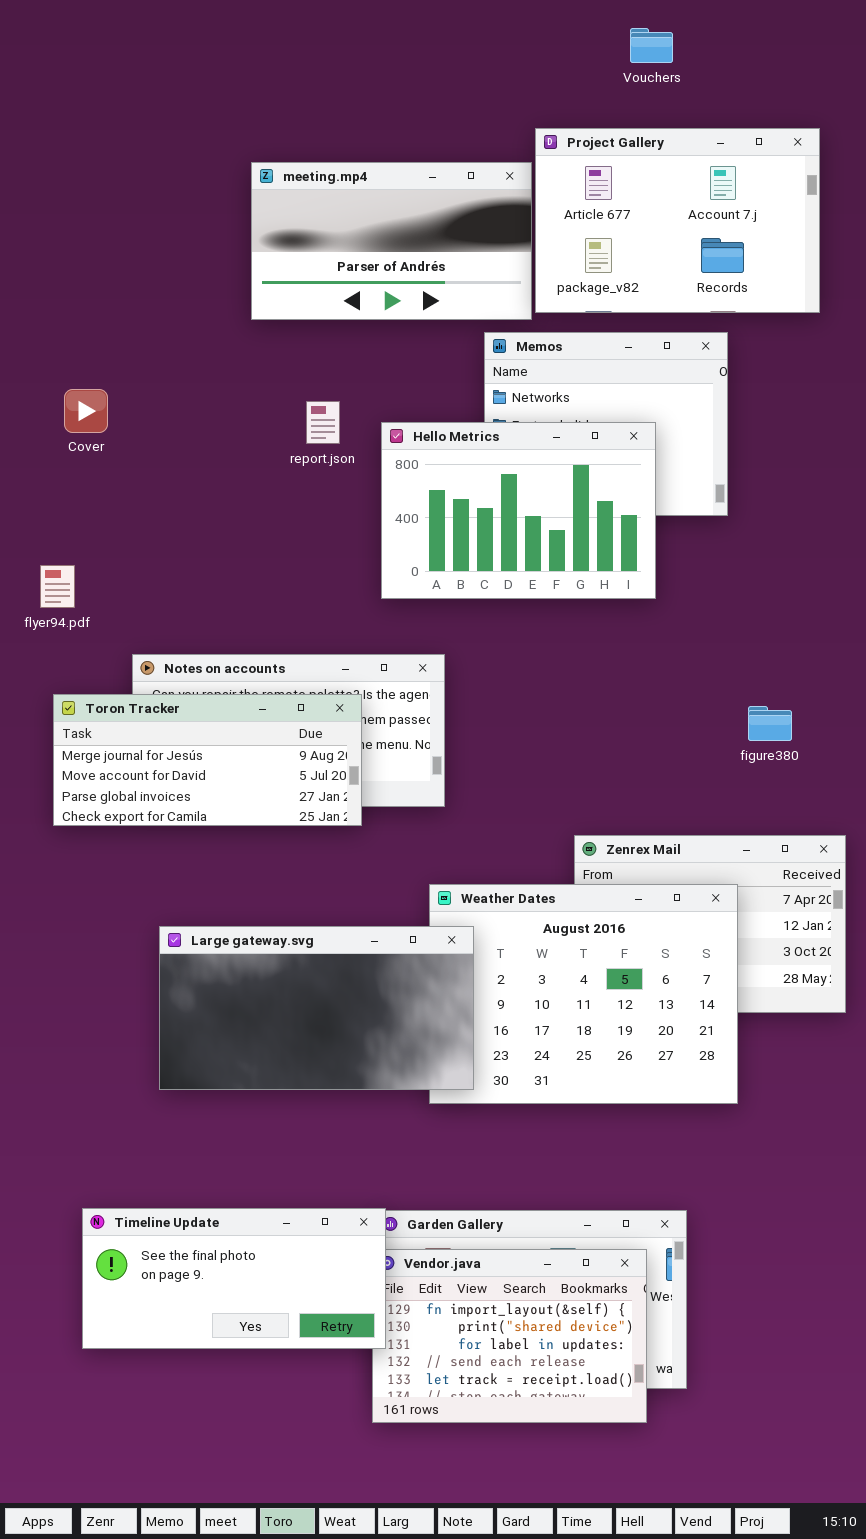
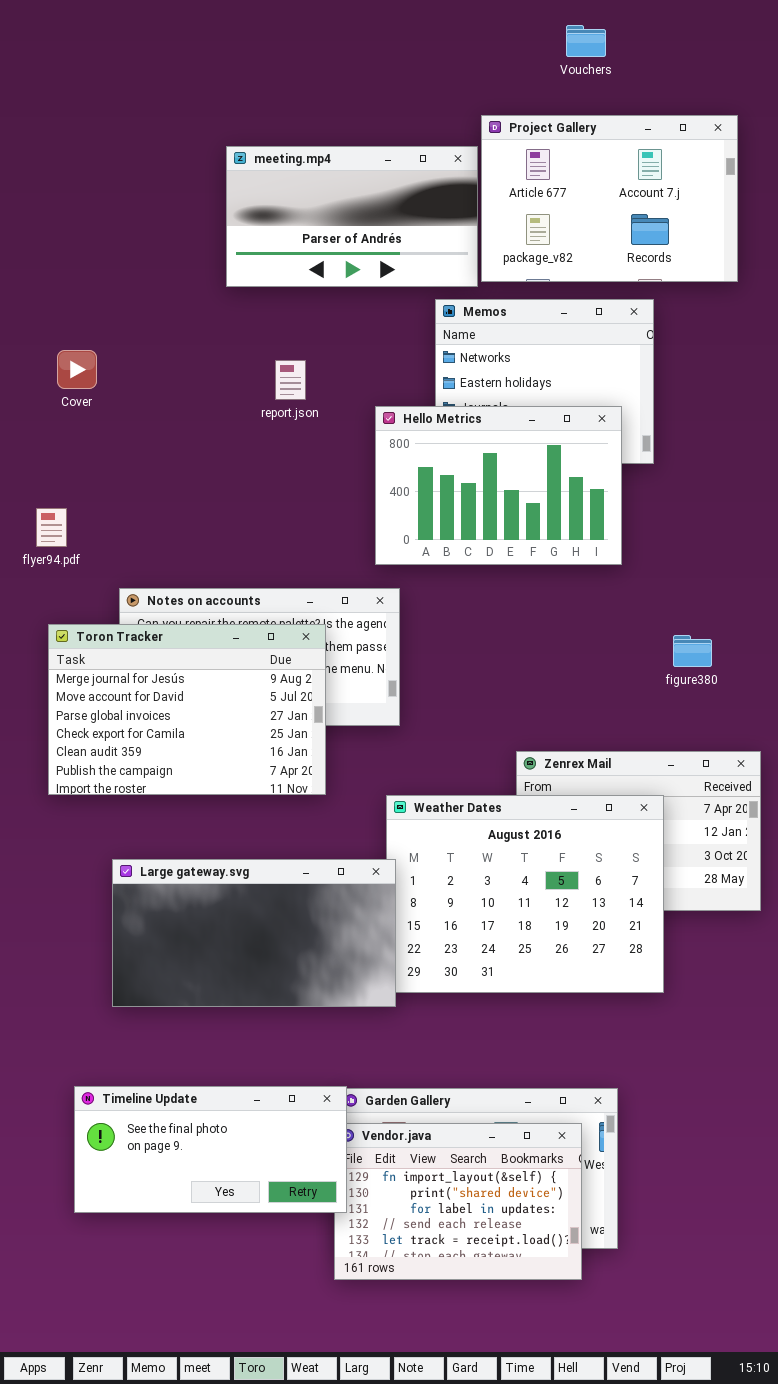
Hello Metrics: [381,422,656,599] -> [375,406,622,565], moved
Toron Tracker: [53,694,362,826] -> [48,624,326,795], resized
Large gateway.svg: [159,926,474,1090] -> [112,859,396,1007], moved

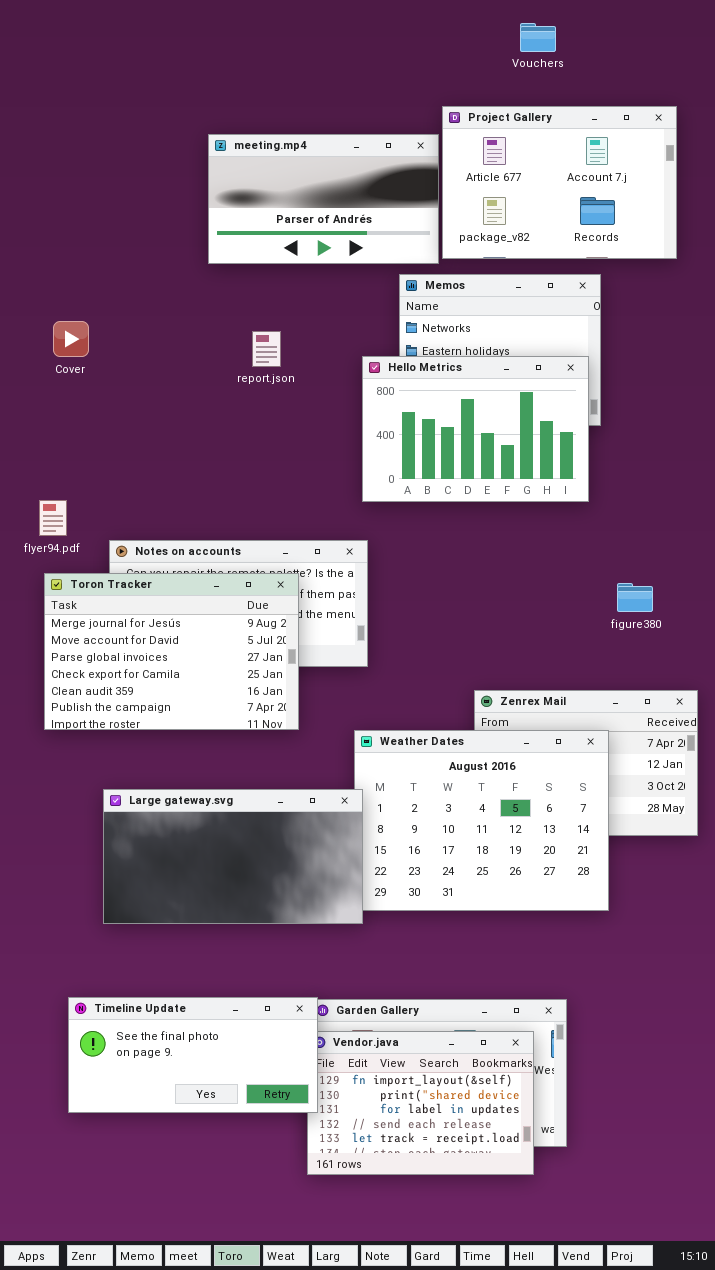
Hello Metrics: [375,406,622,565] -> [362,356,589,502], moved
flyer94.pdf: [36,508,67,547] -> [39,500,67,536], moved

